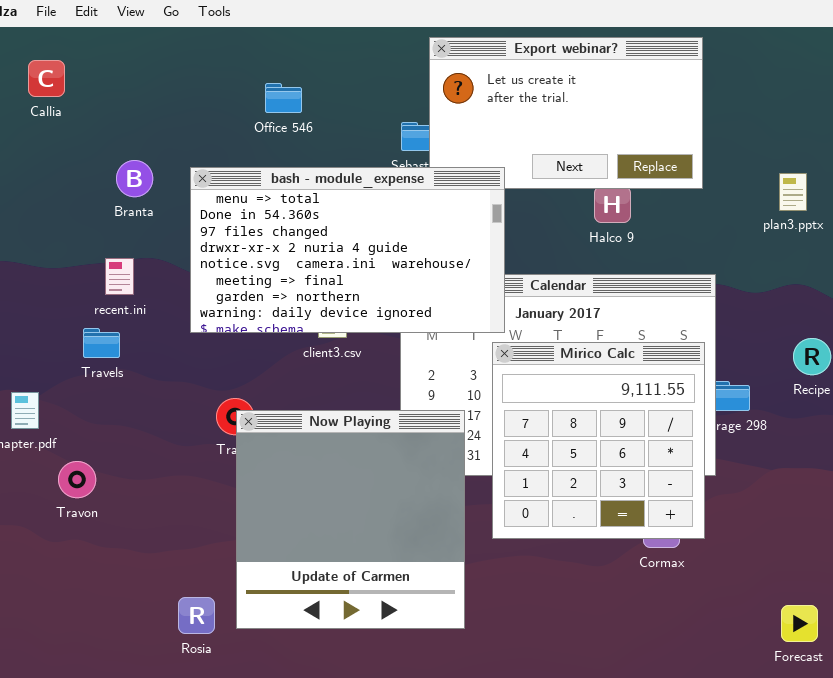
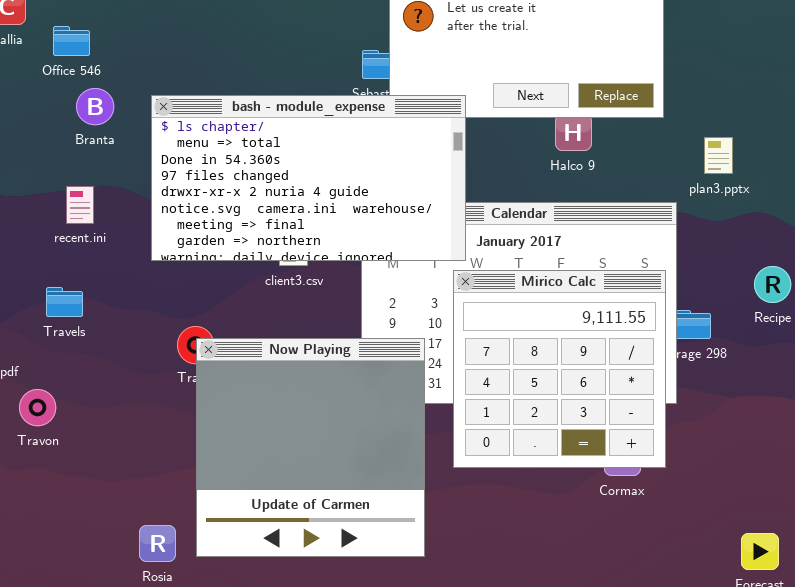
Office 546: [265,83,302,113] -> [53,26,90,56], moved
bash - module_expense: [190,167,505,333] -> [151,95,466,261], scrolled up 1 row
plan3.pptx: [779,173,807,211] -> [704,137,733,174], moved
Travels: [83,328,120,358] -> [46,287,83,317], moved

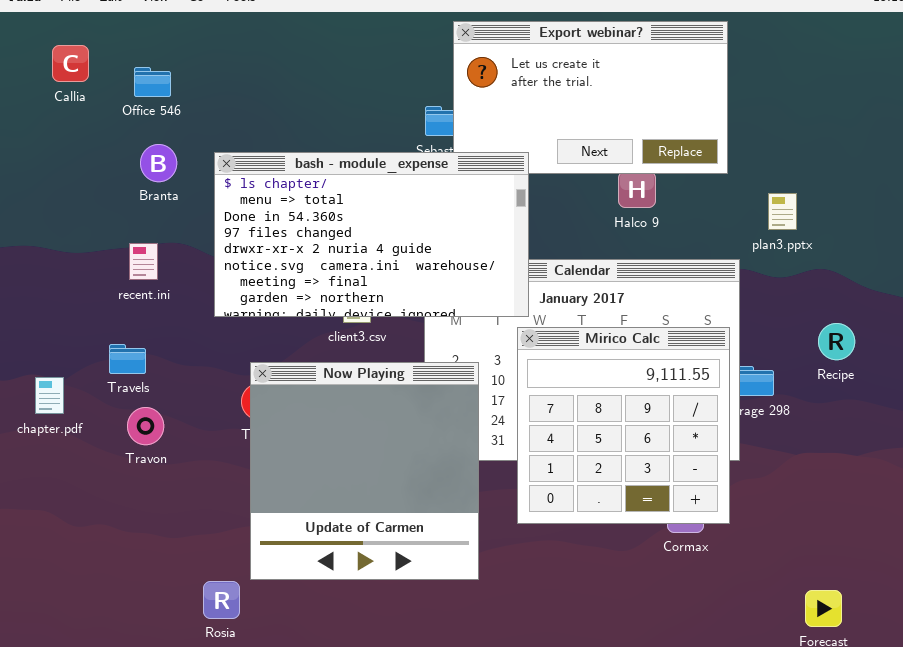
Office 546: [53,26,90,56] -> [134,67,171,97], moved
Now Playing: [196,338,425,557] -> [250,362,479,580], moved
Travon: [19,389,56,426] -> [127,407,164,445], moved

